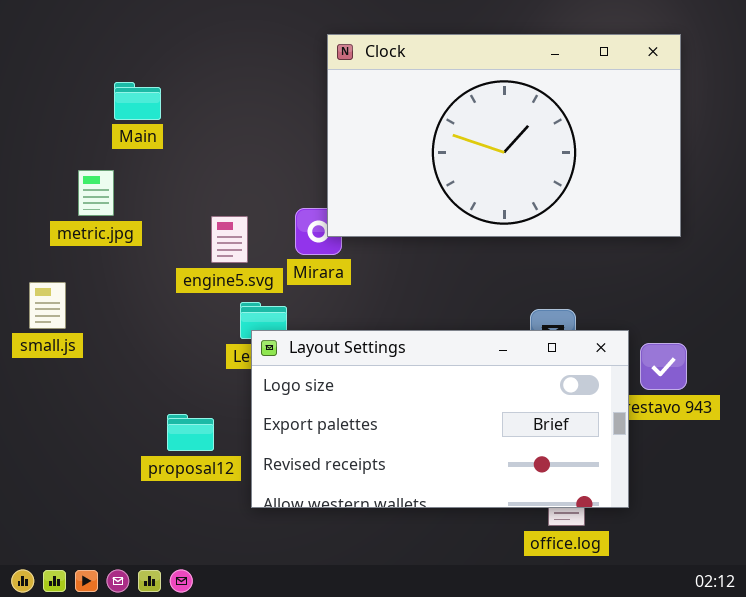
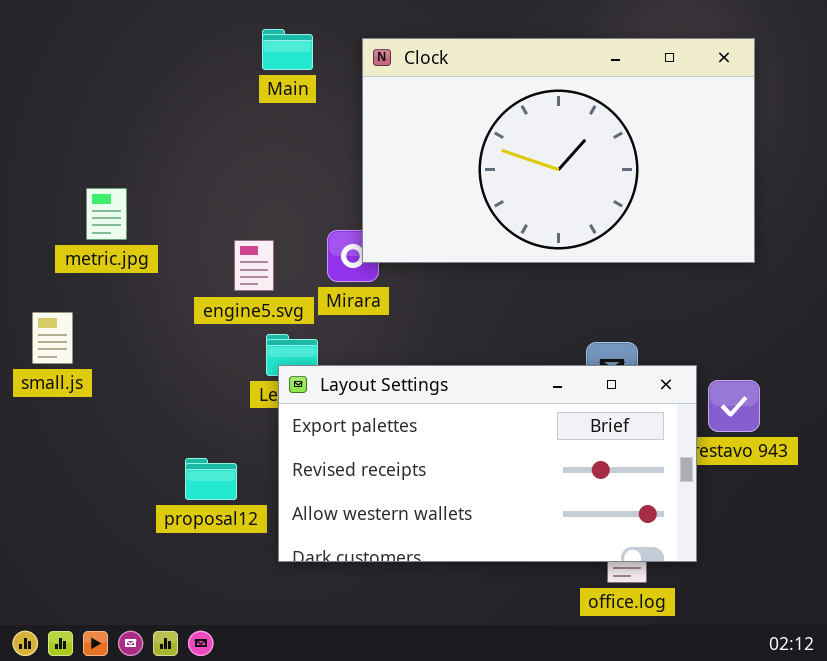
Main: [114,82,161,120] -> [262,29,313,70], moved
Layout Settings: [251,330,629,508] -> [278,365,697,562], scrolled down 1 row

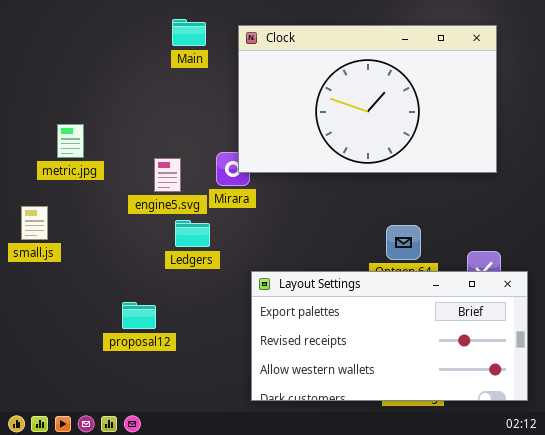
Layout Settings: [278,365,697,562] -> [251,271,528,401], moved

